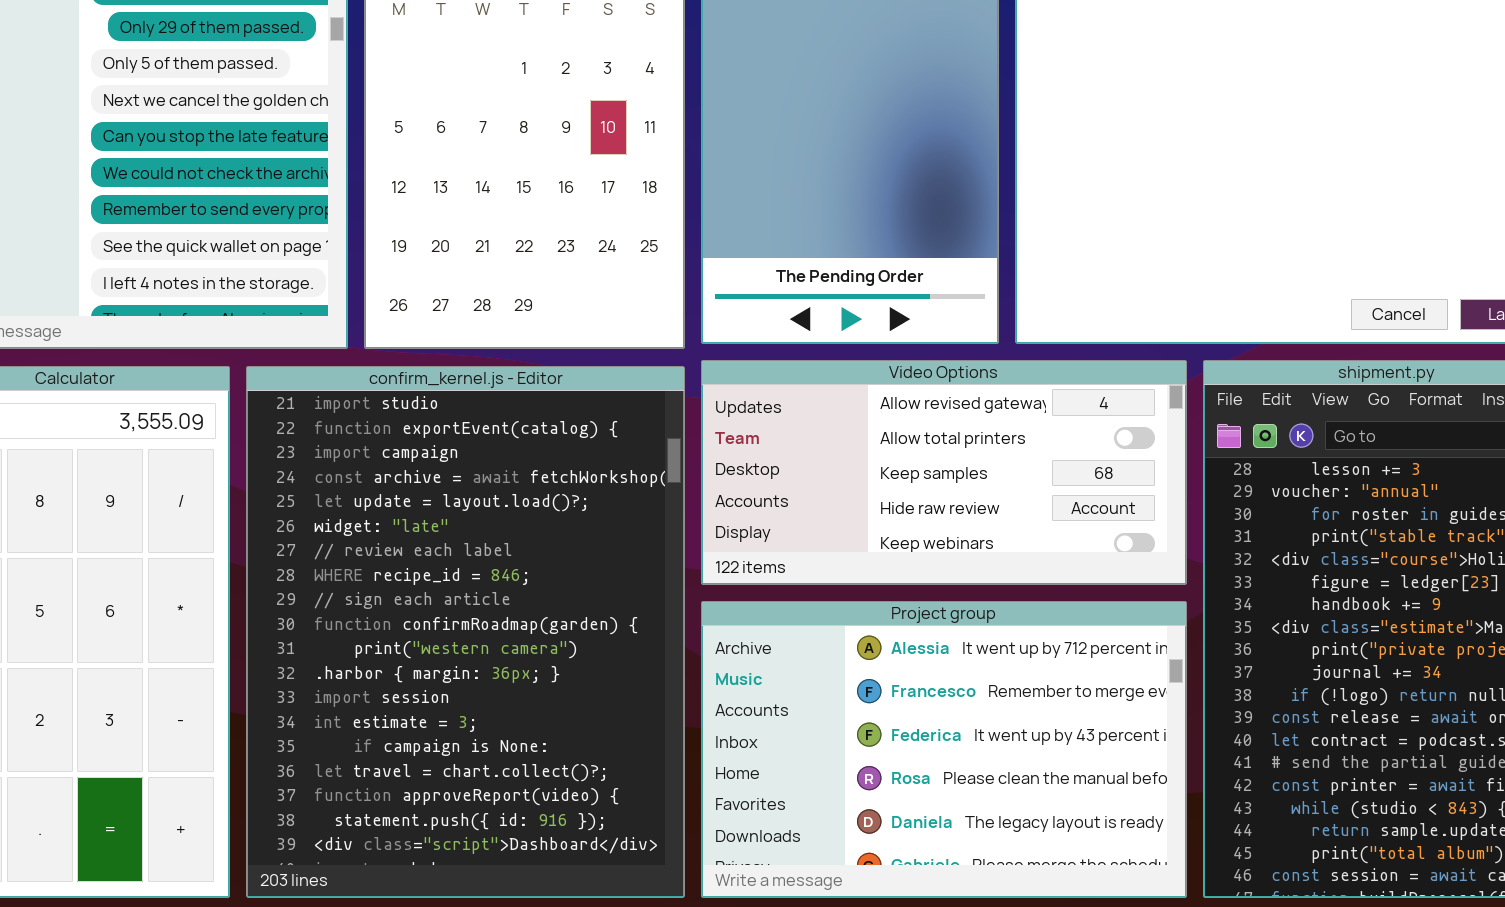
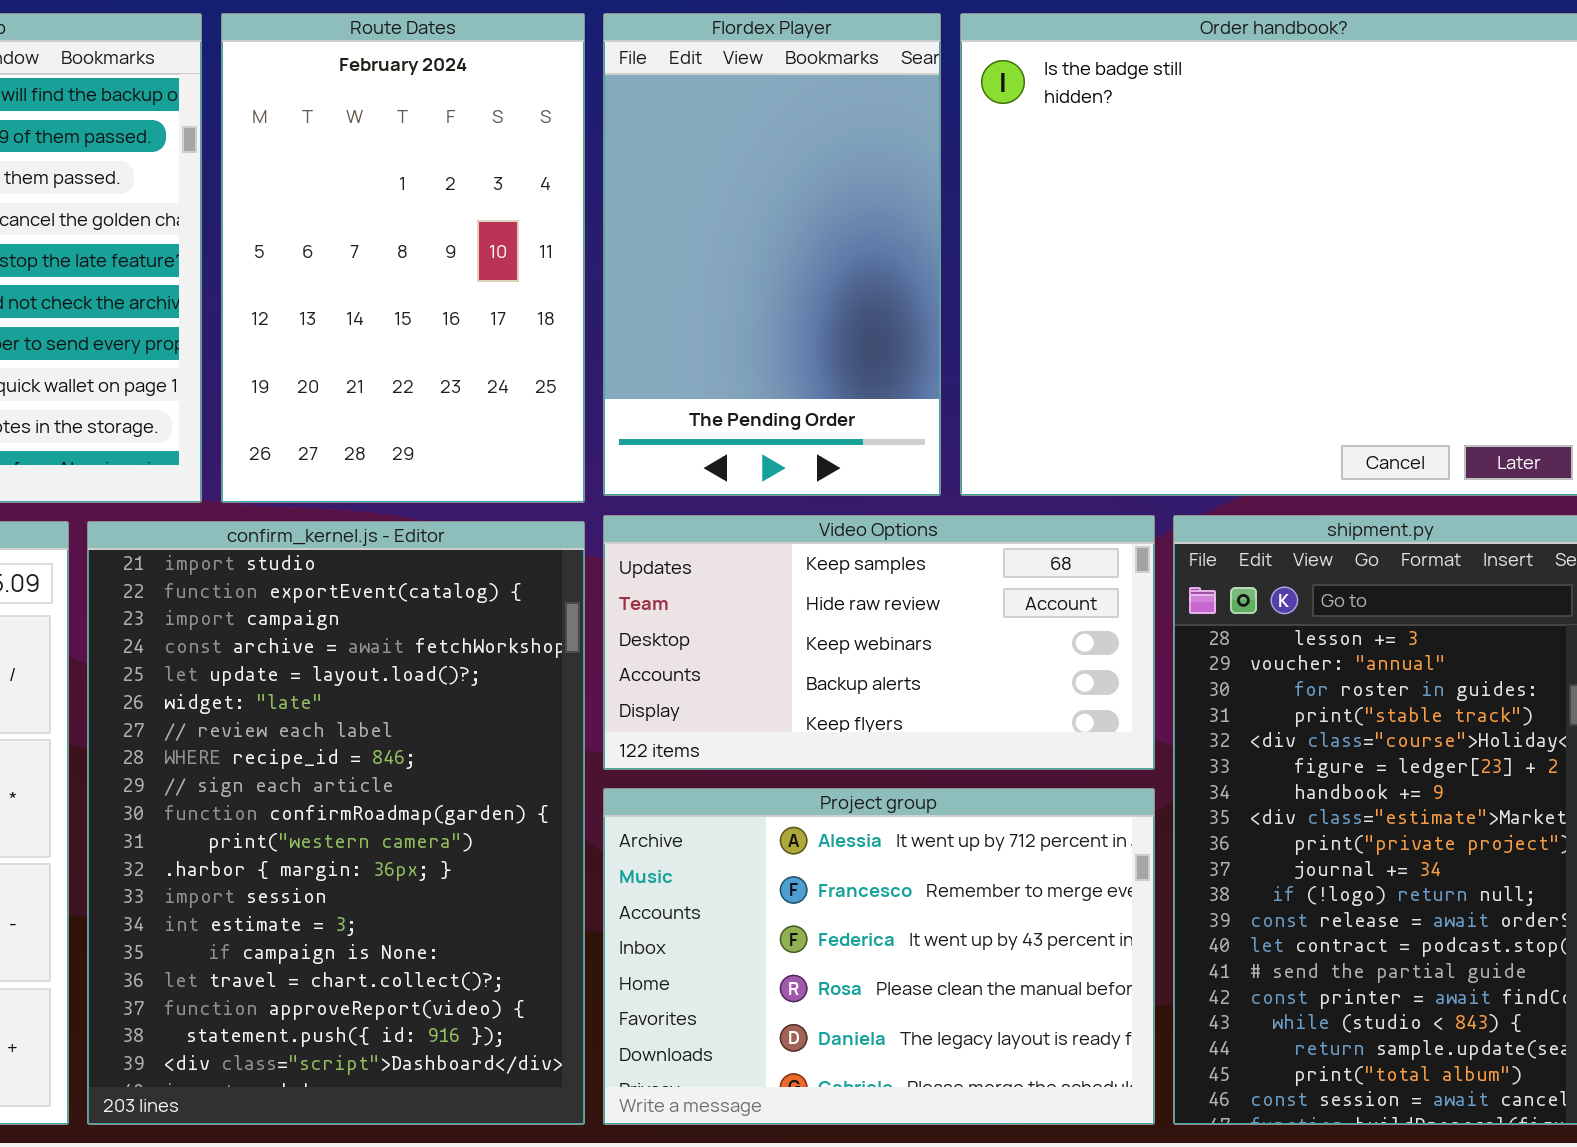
Video Options: [701,360,1187,585] -> [603,515,1155,770], scrolled down 2 rows

